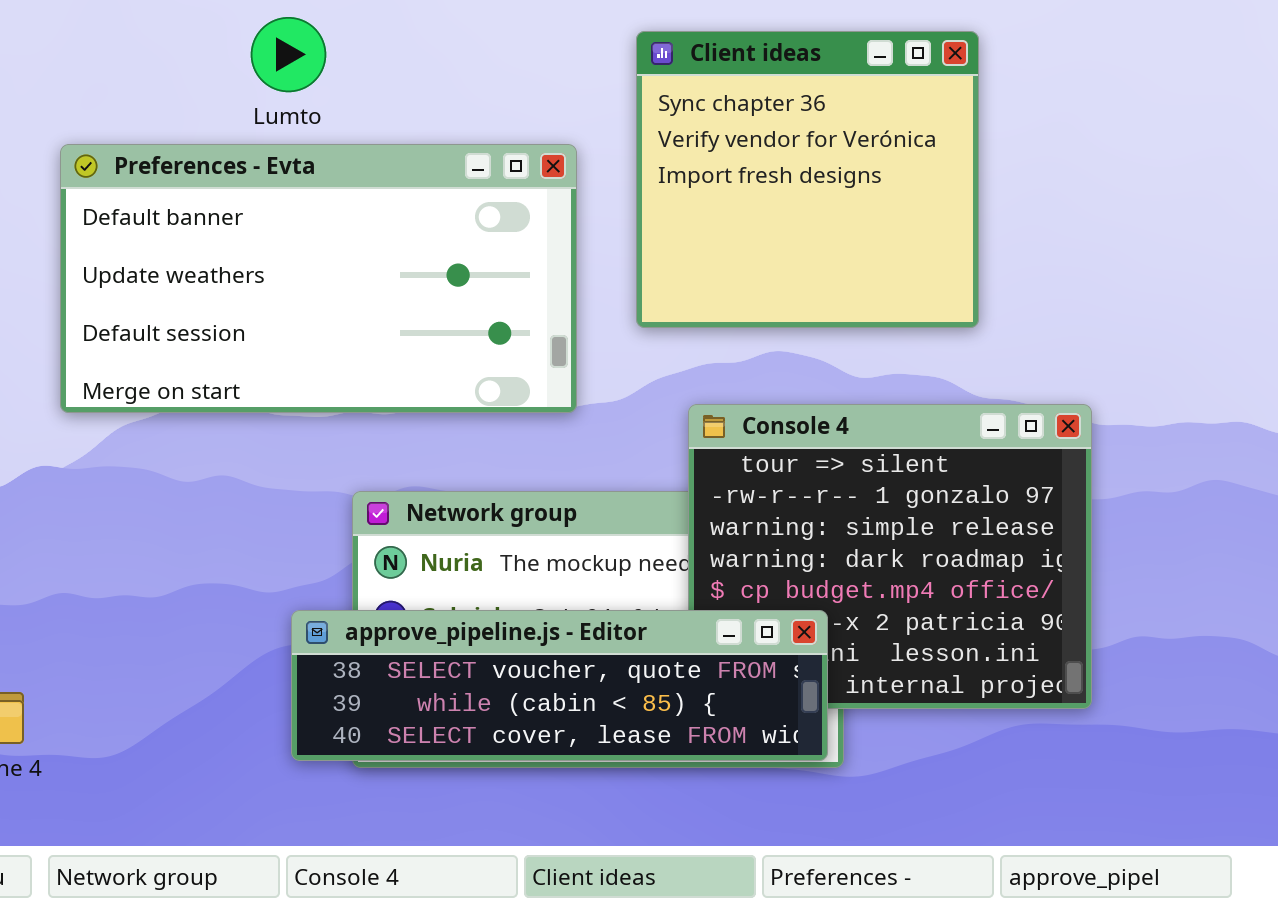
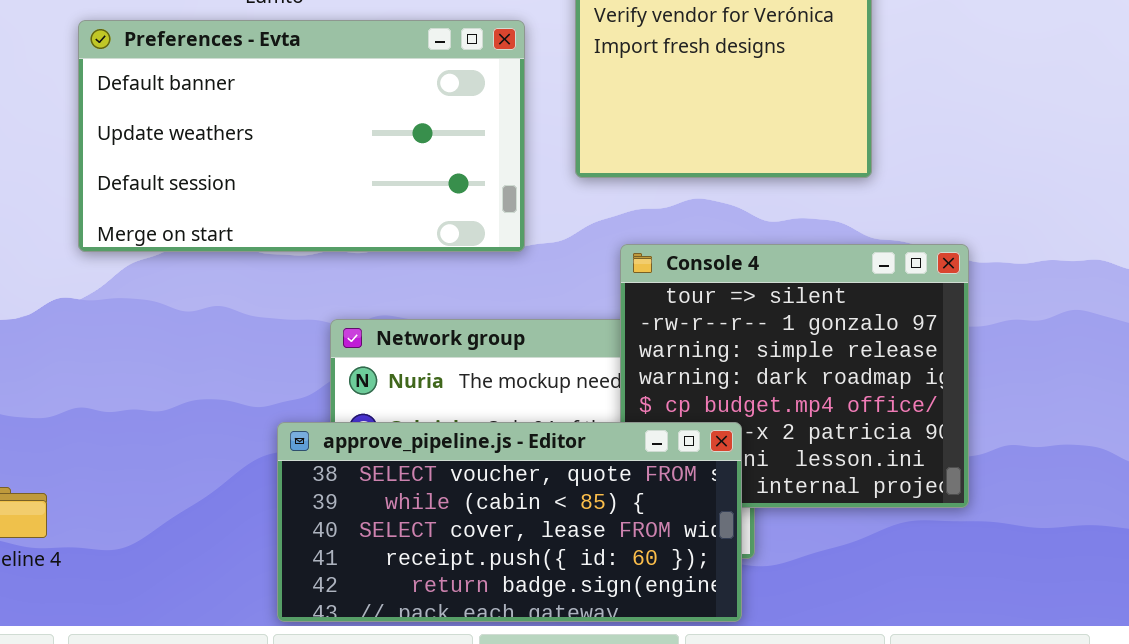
approve_pipeline.js - Editor: [291,610,828,761] -> [277,422,742,622], resized

